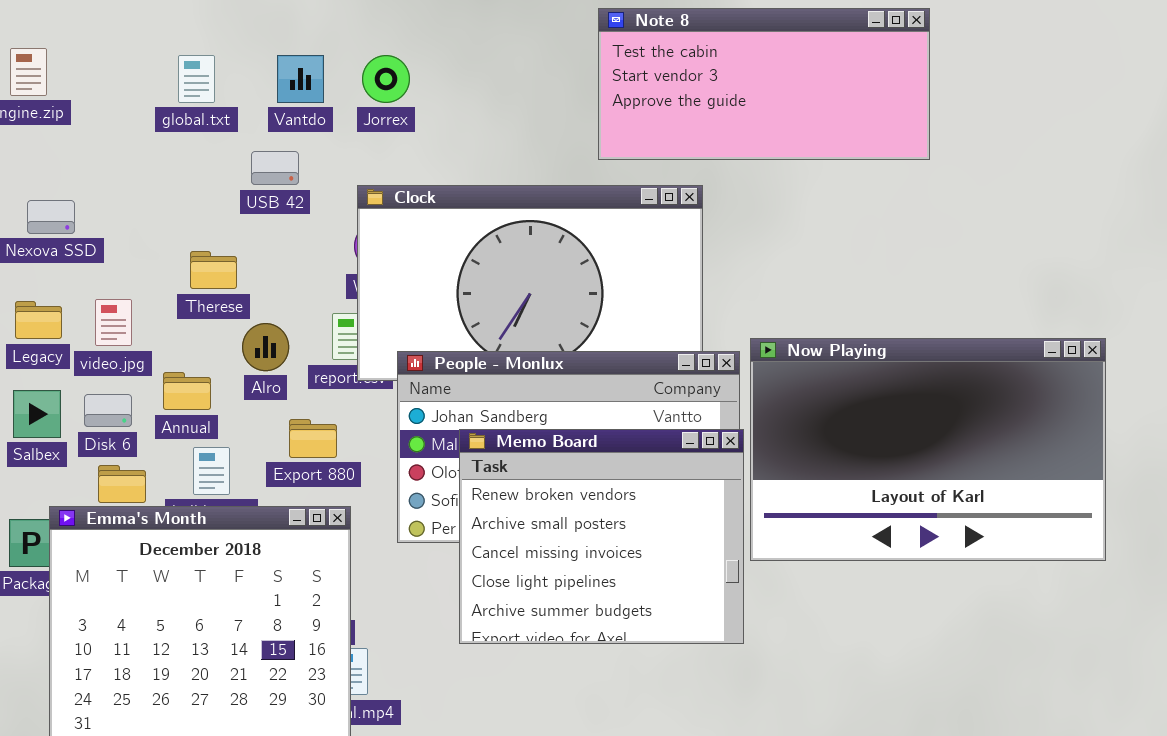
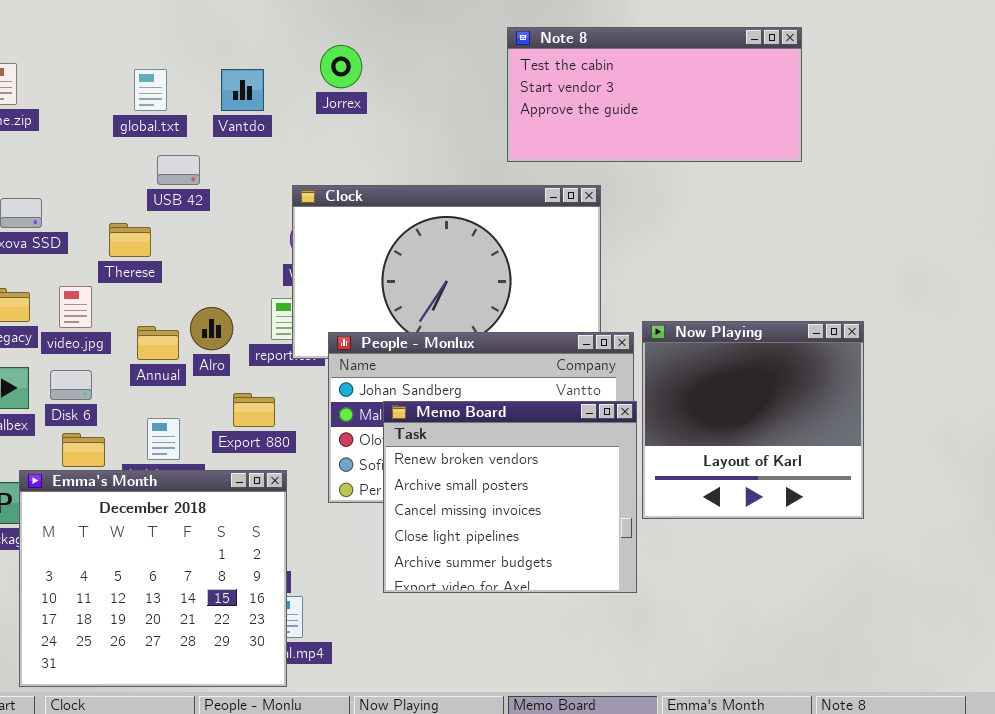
Jorrex: [362,55,410,103] -> [320,45,362,88], moved
USB 42: [251,151,299,185] -> [157,155,200,185], moved
Therese: [190,251,237,289] -> [109,223,151,257], moved
Now Playing: [750,338,1106,561] -> [642,321,864,519], resized
Annual: [163,372,211,410] -> [137,326,179,360], moved

